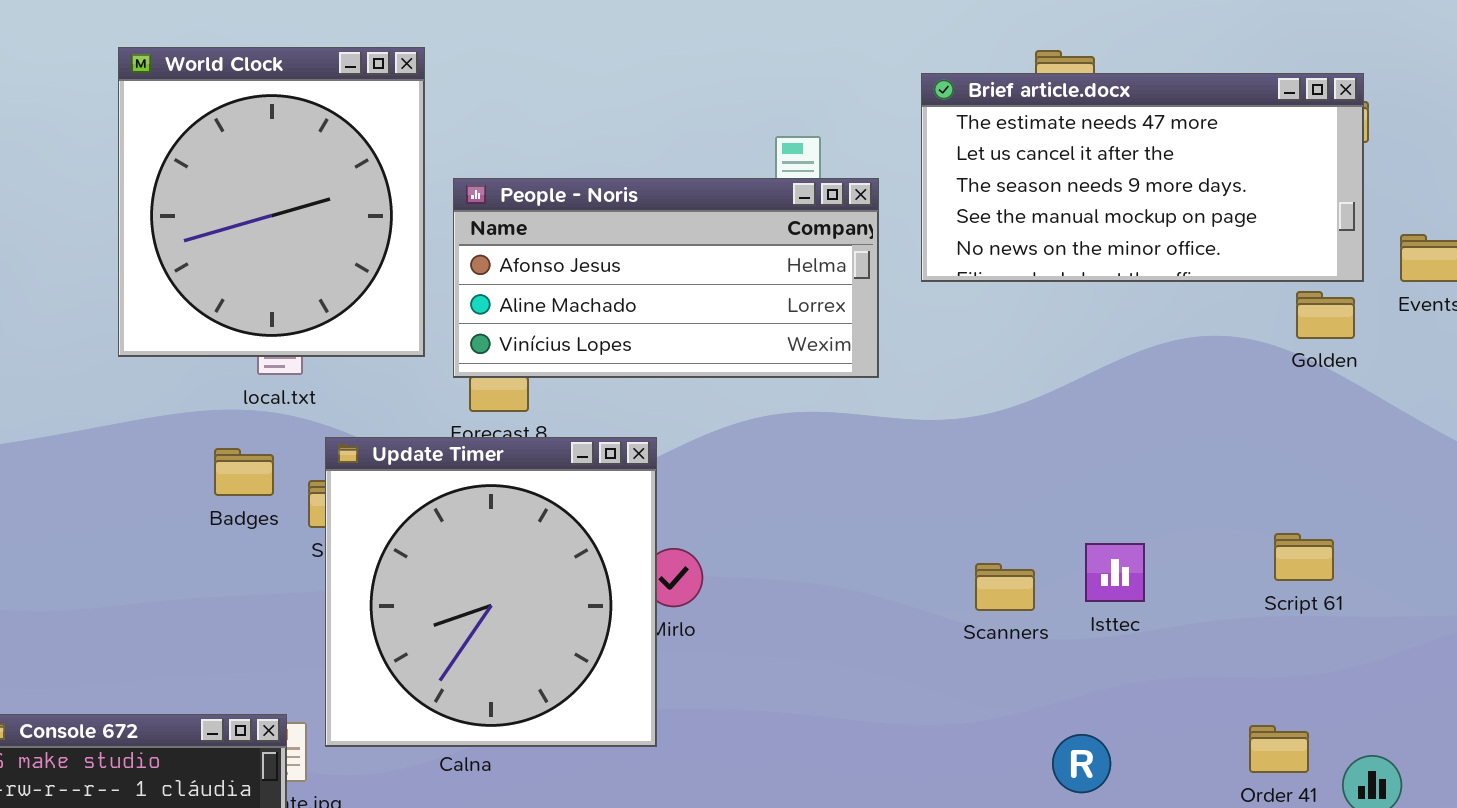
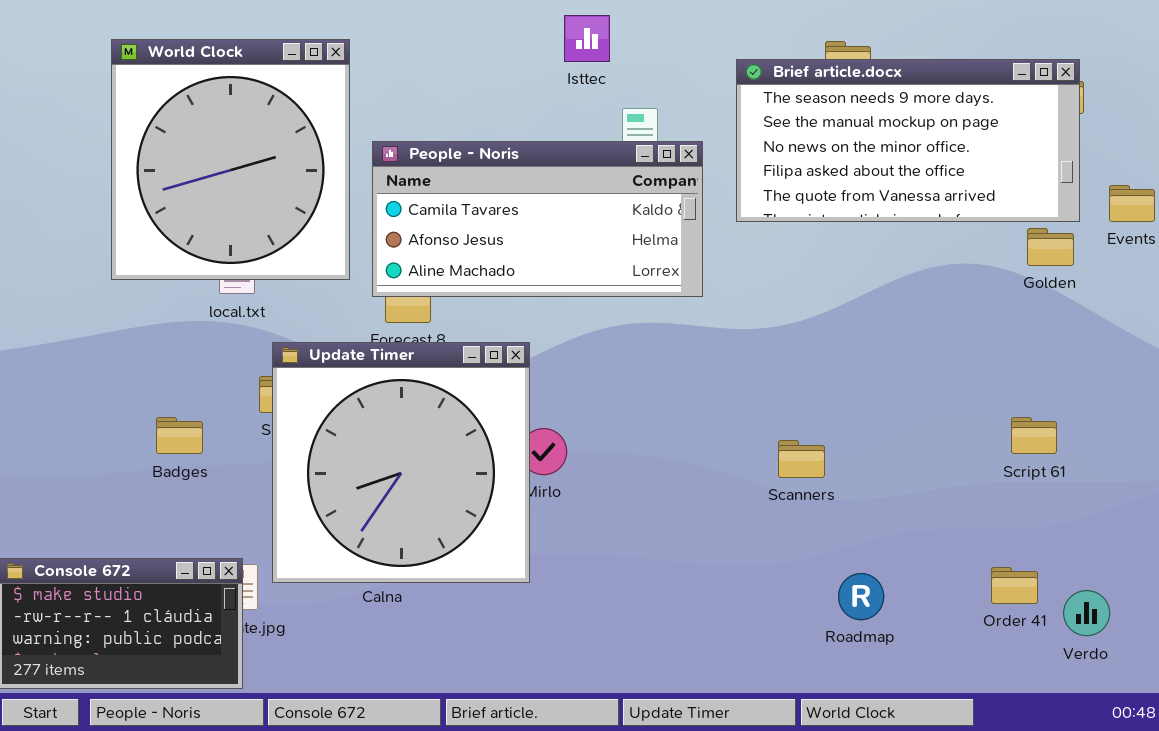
Brief article.docx: [921,73,1364,282] -> [736,59,1080,222], scrolled down 2 rows
People - Noris: [453,178,879,378] -> [372,141,703,297], scrolled up 1 row
Badges: [214,448,274,496] -> [156,417,203,454], moved
Isttec: [1085,543,1145,602] -> [564,15,610,62], moved

